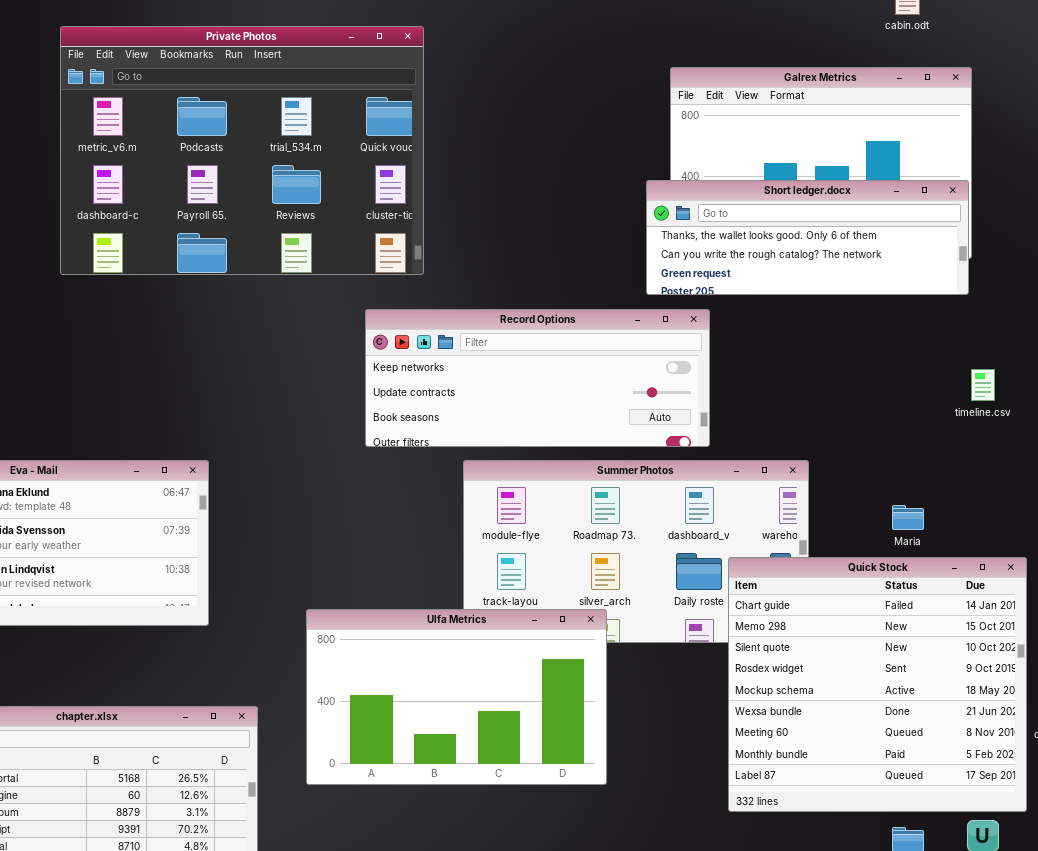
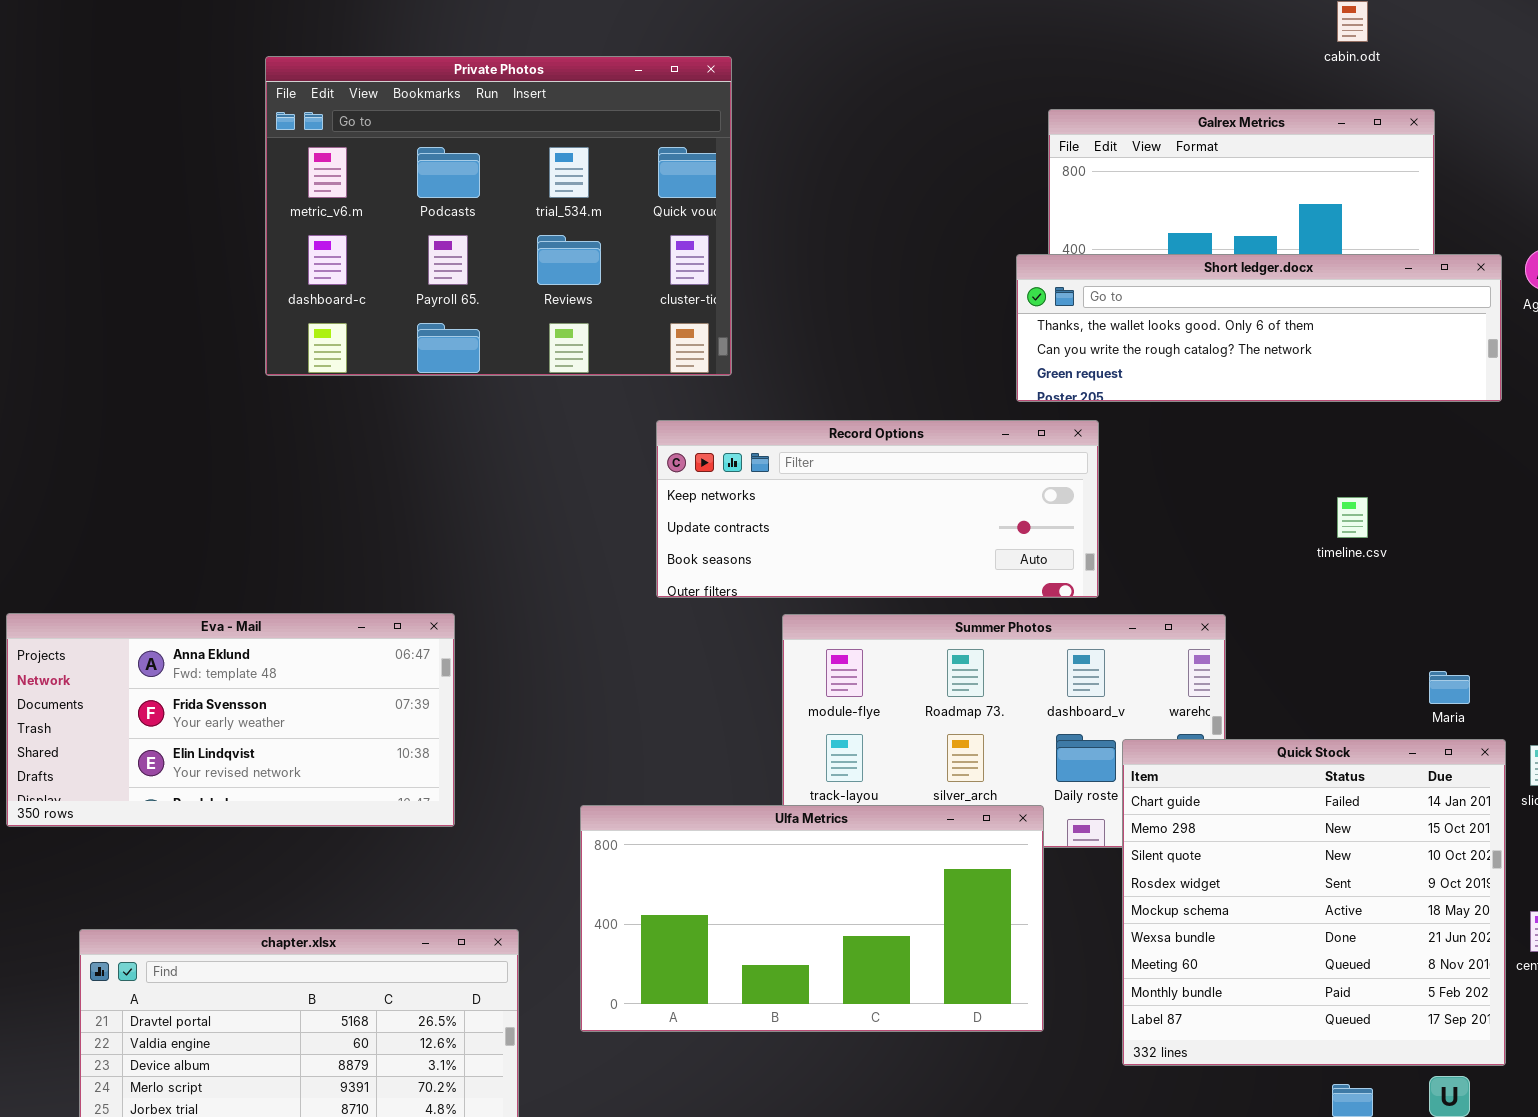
Short ledger.docx: [646,180,969,295] -> [1016,254,1502,402], resized
timeline.csv: [971,369,995,401] -> [1337,497,1368,538], moved
Maria: [892,505,924,530] -> [1429,671,1470,704], moved
Ulfa Metrics: [306,609,607,785] -> [580,805,1044,1032], resized

